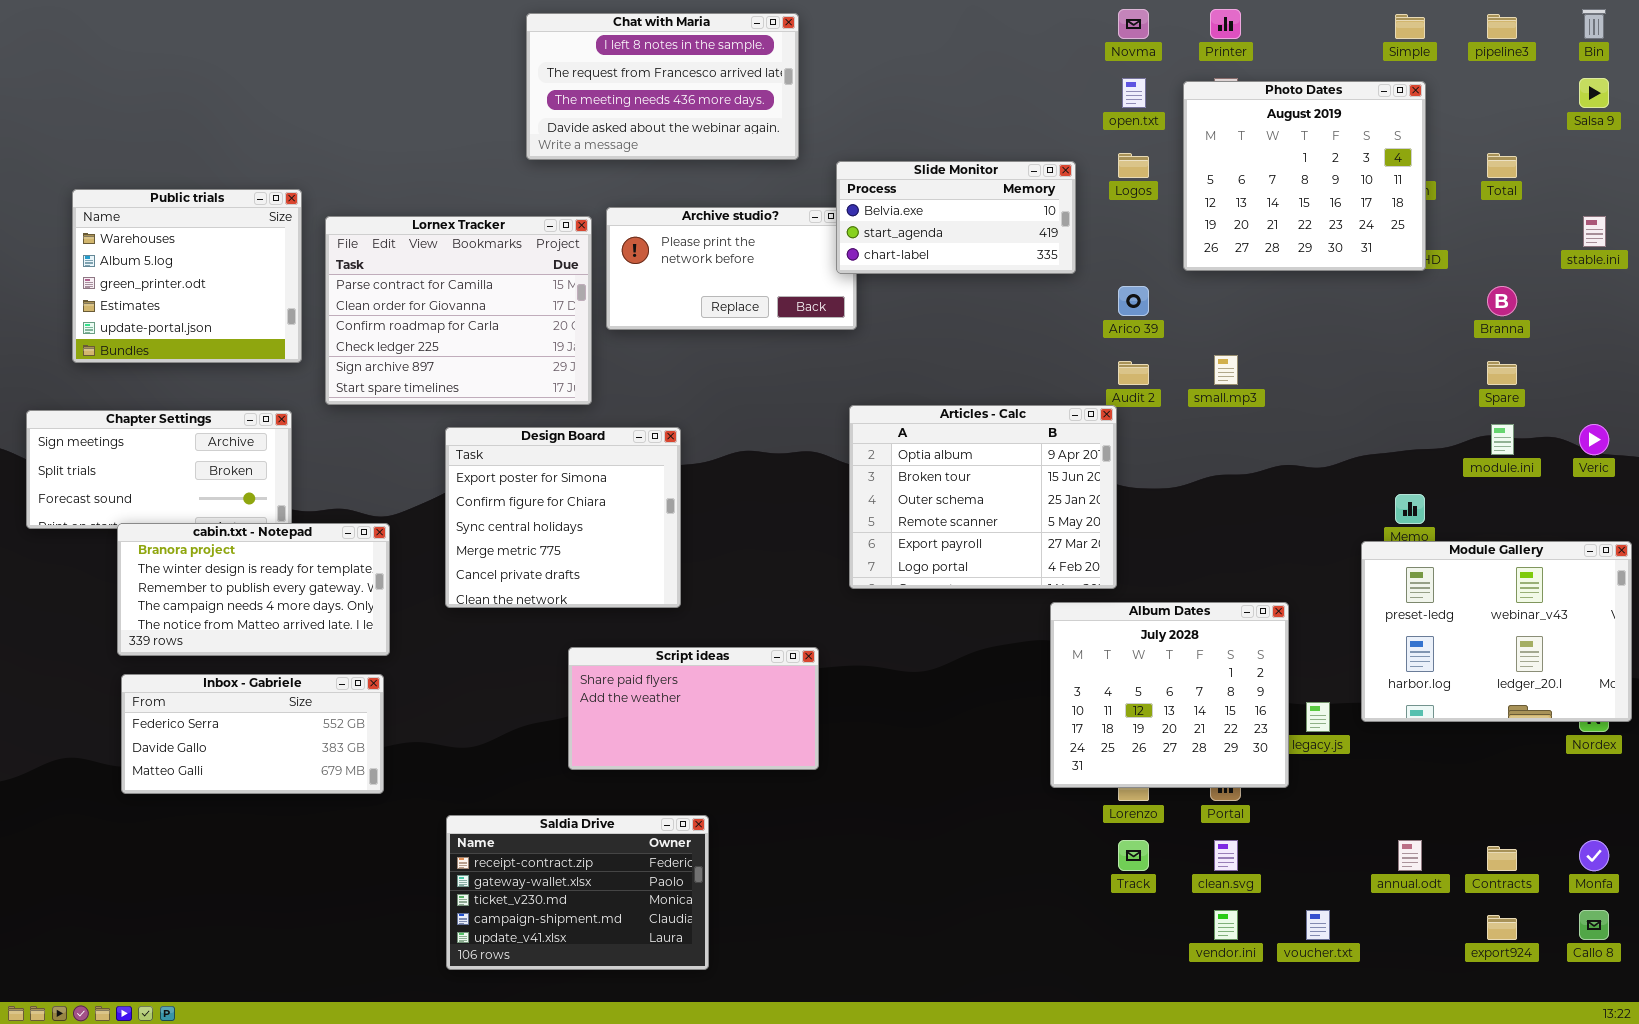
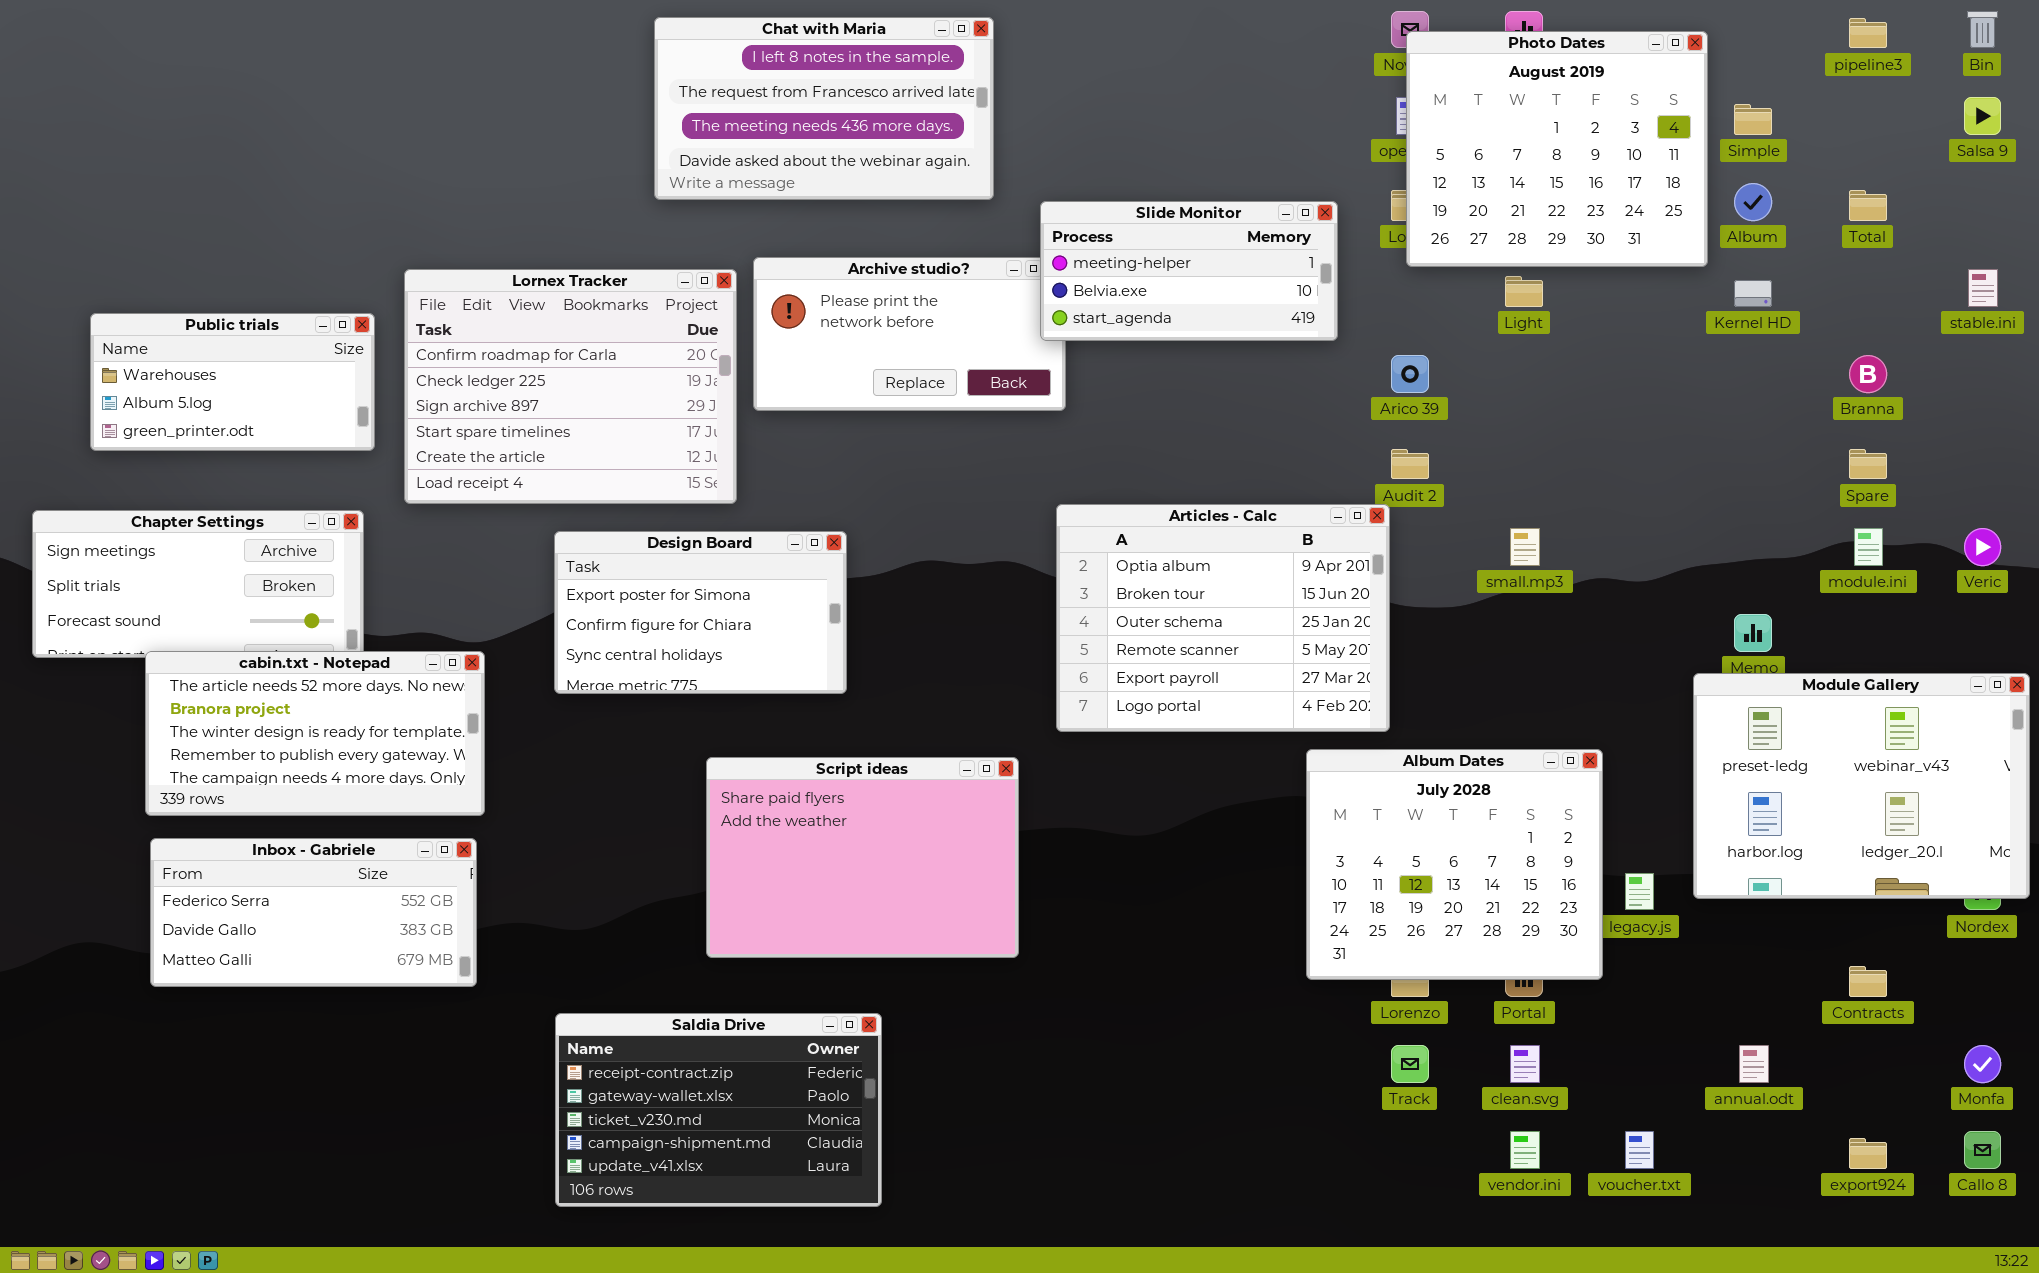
Simple: [1395,14,1425,39] -> [1734,104,1772,135], moved
Photo Dates: [1183,81,1426,271] -> [1406,31,1708,267], moved
Slide Monitor: [836,161,1076,274] -> [1040,201,1338,341], scrolled up 1 row
Public trials: [72,189,302,363] -> [90,313,375,451], resized
Lornex Tracker: [325,216,592,405] -> [404,269,737,504], scrolled down 2 rows
small.mp3: [1214,355,1238,385] -> [1510,528,1540,566], moved
Design Board: [445,427,681,608] -> [554,531,847,694], resized
cabin.txt - Notepad: [117,523,390,656] -> [145,651,485,816], scrolled up 1 row
Script ideas: [568,647,819,770] -> [706,757,1019,958], resized
Contracts: [1487,846,1517,871] -> [1849,966,1887,997], moved

